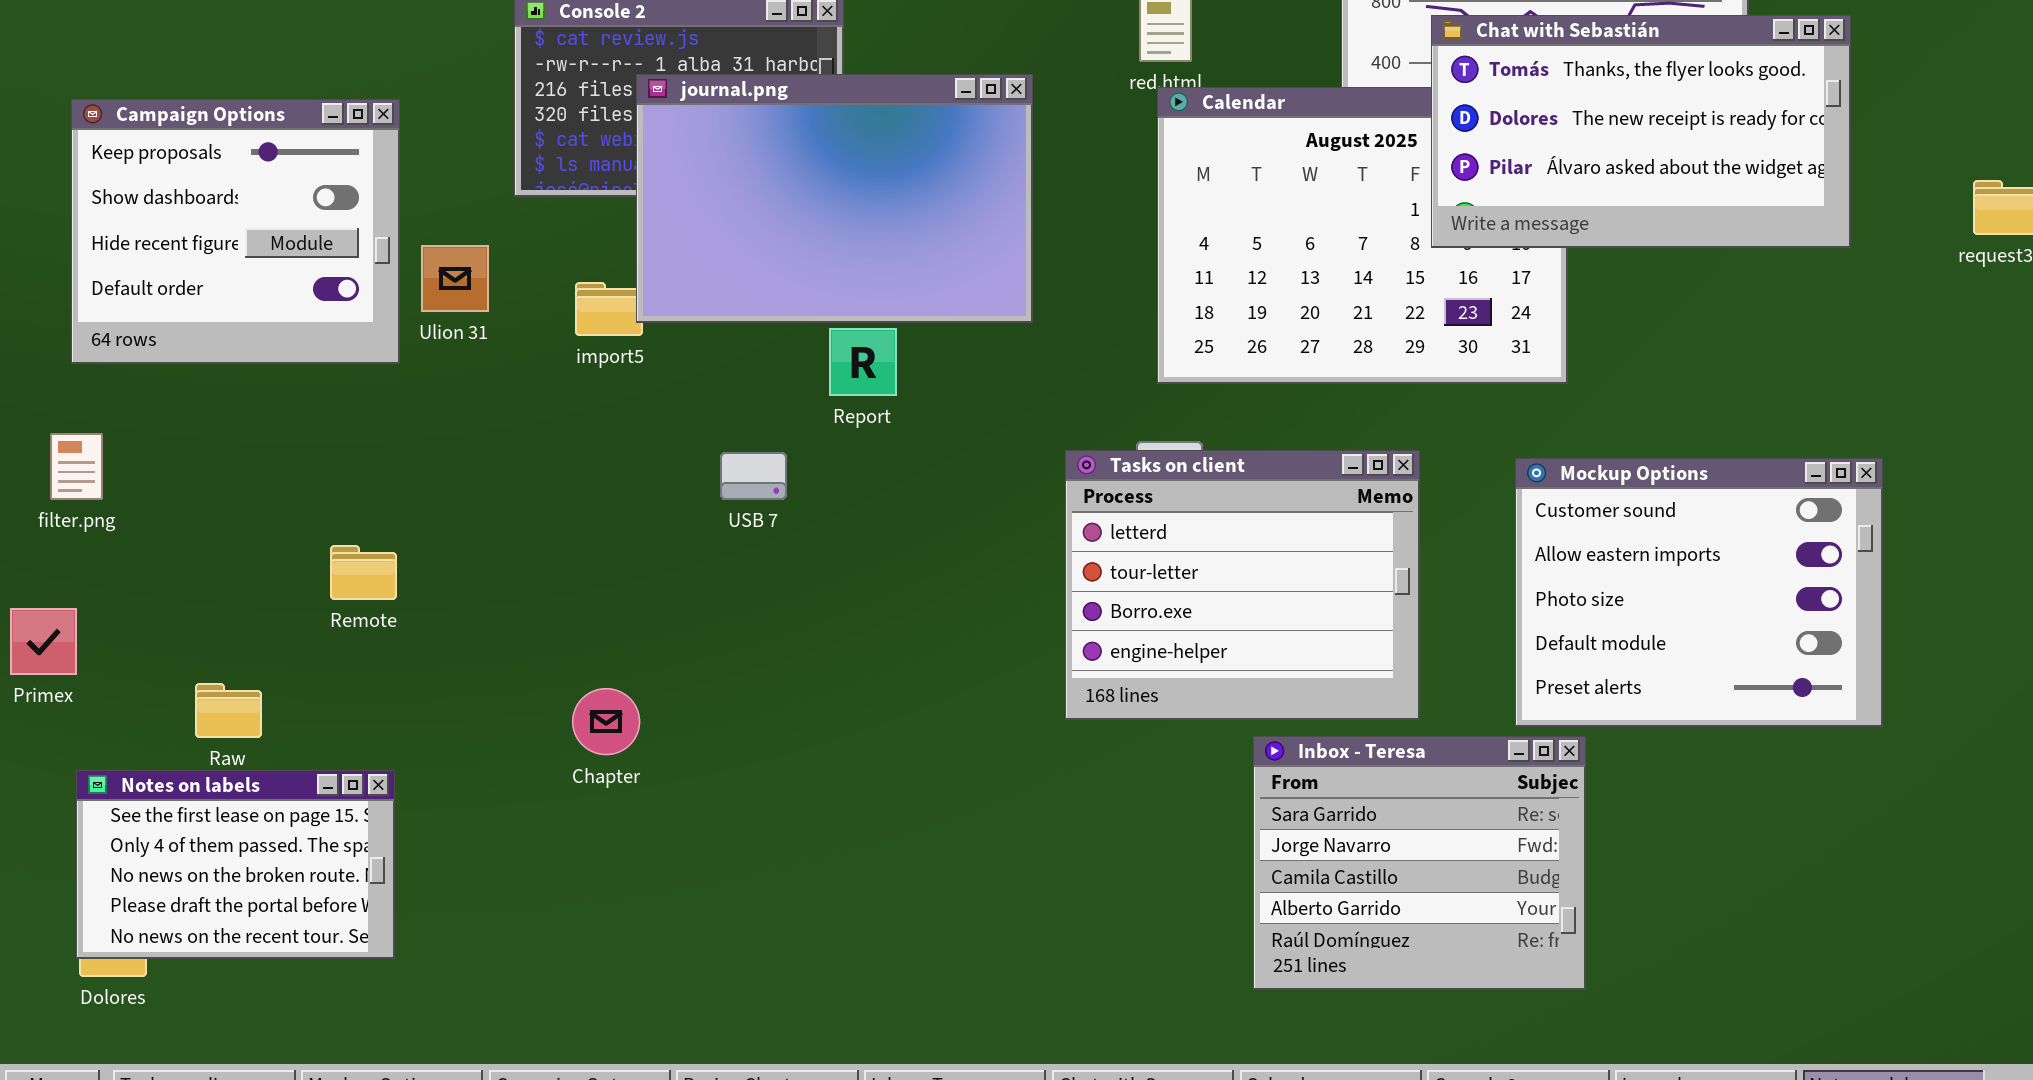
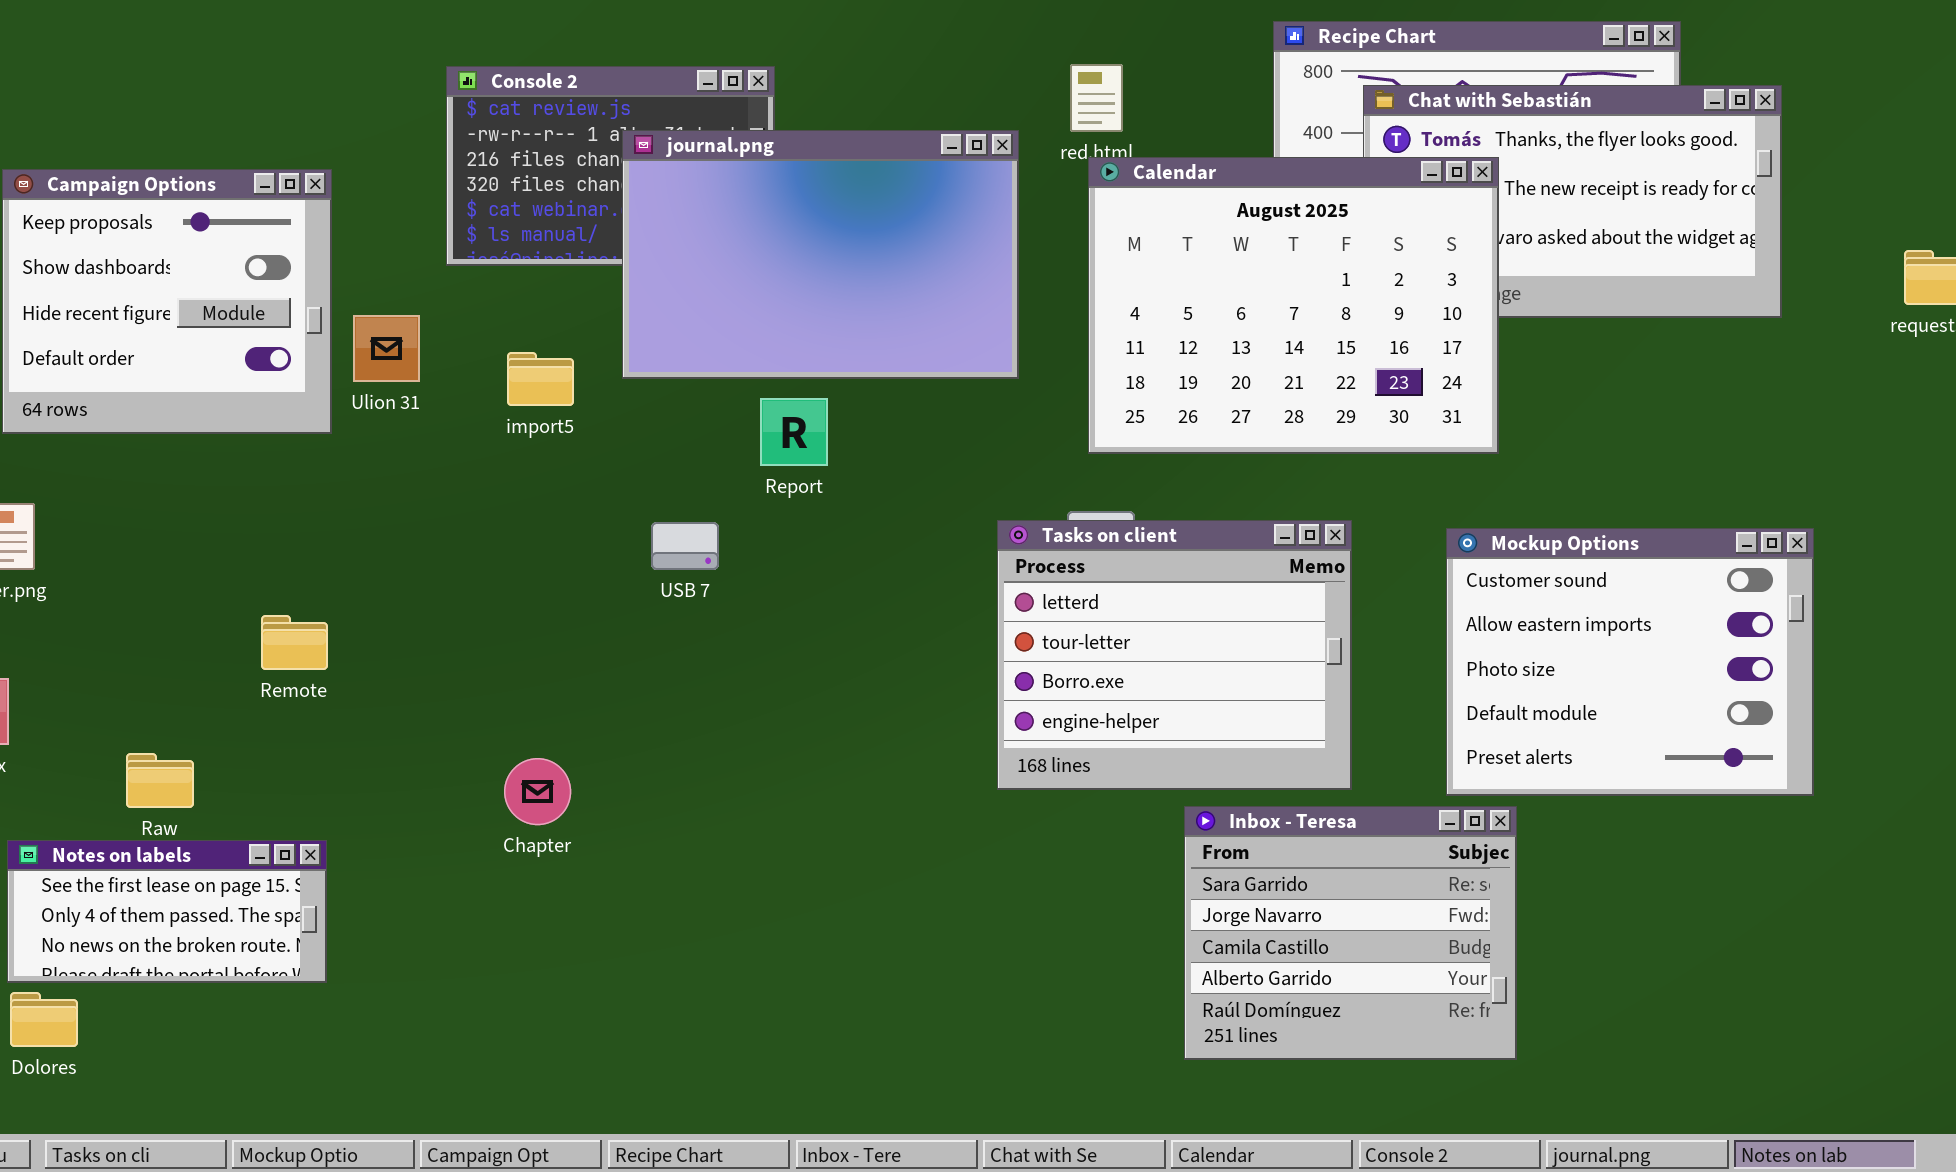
journal.png: [636,74,1033,323] -> [622,130,1019,379], moved
Calendar: [1157,87,1568,384] -> [1088,157,1499,454], raised
Notes on labels: [76,770,395,959] -> [7,840,327,983], resized

